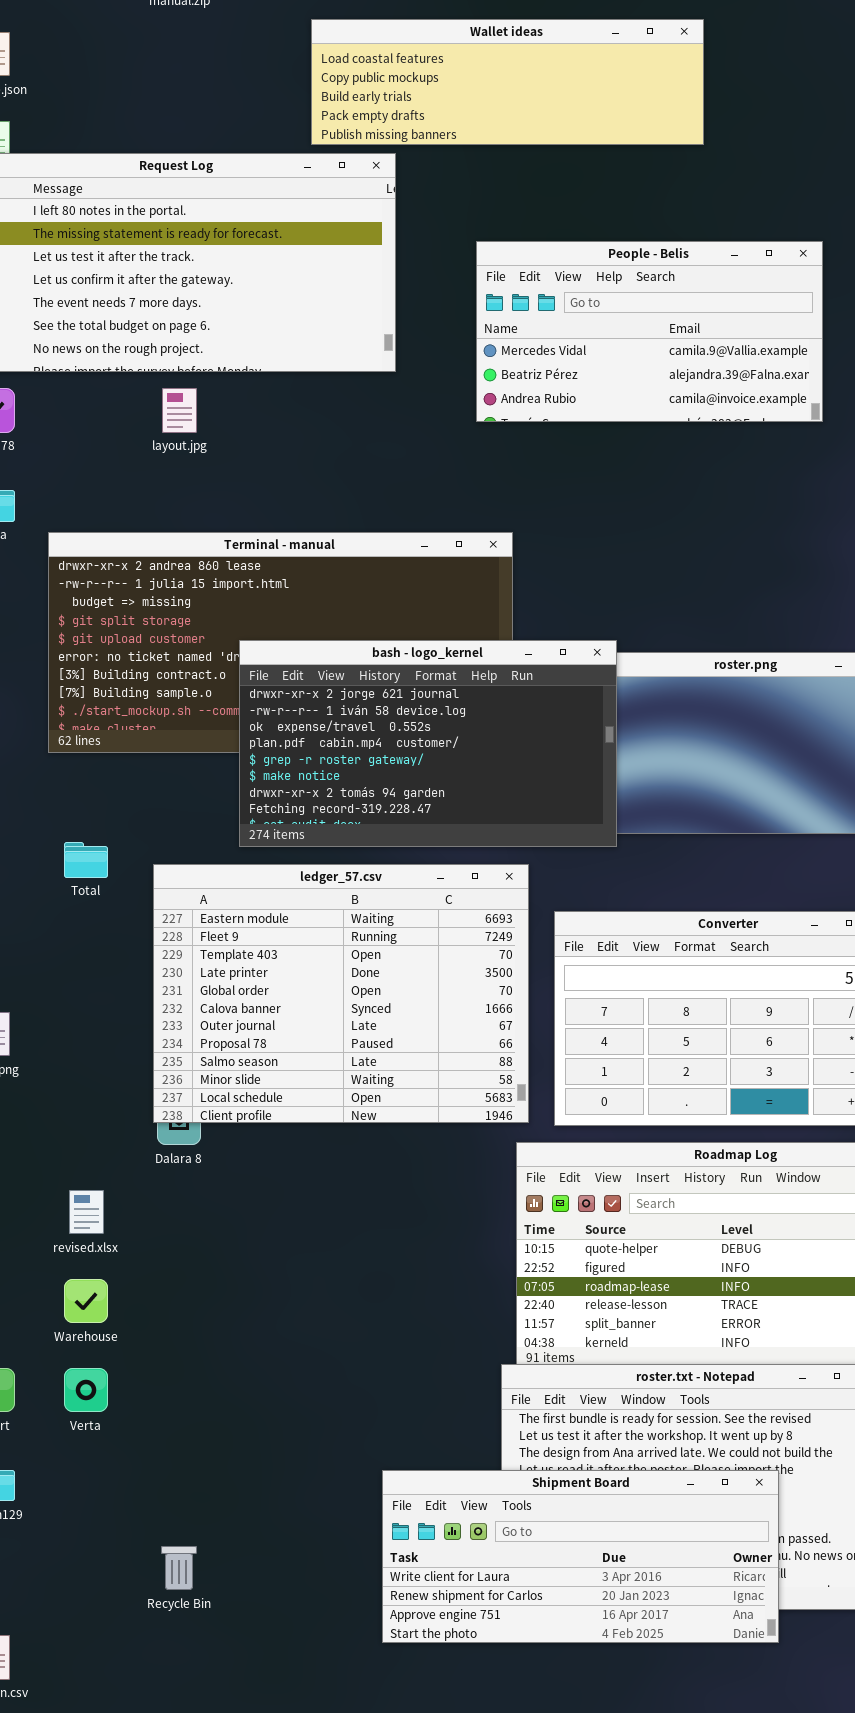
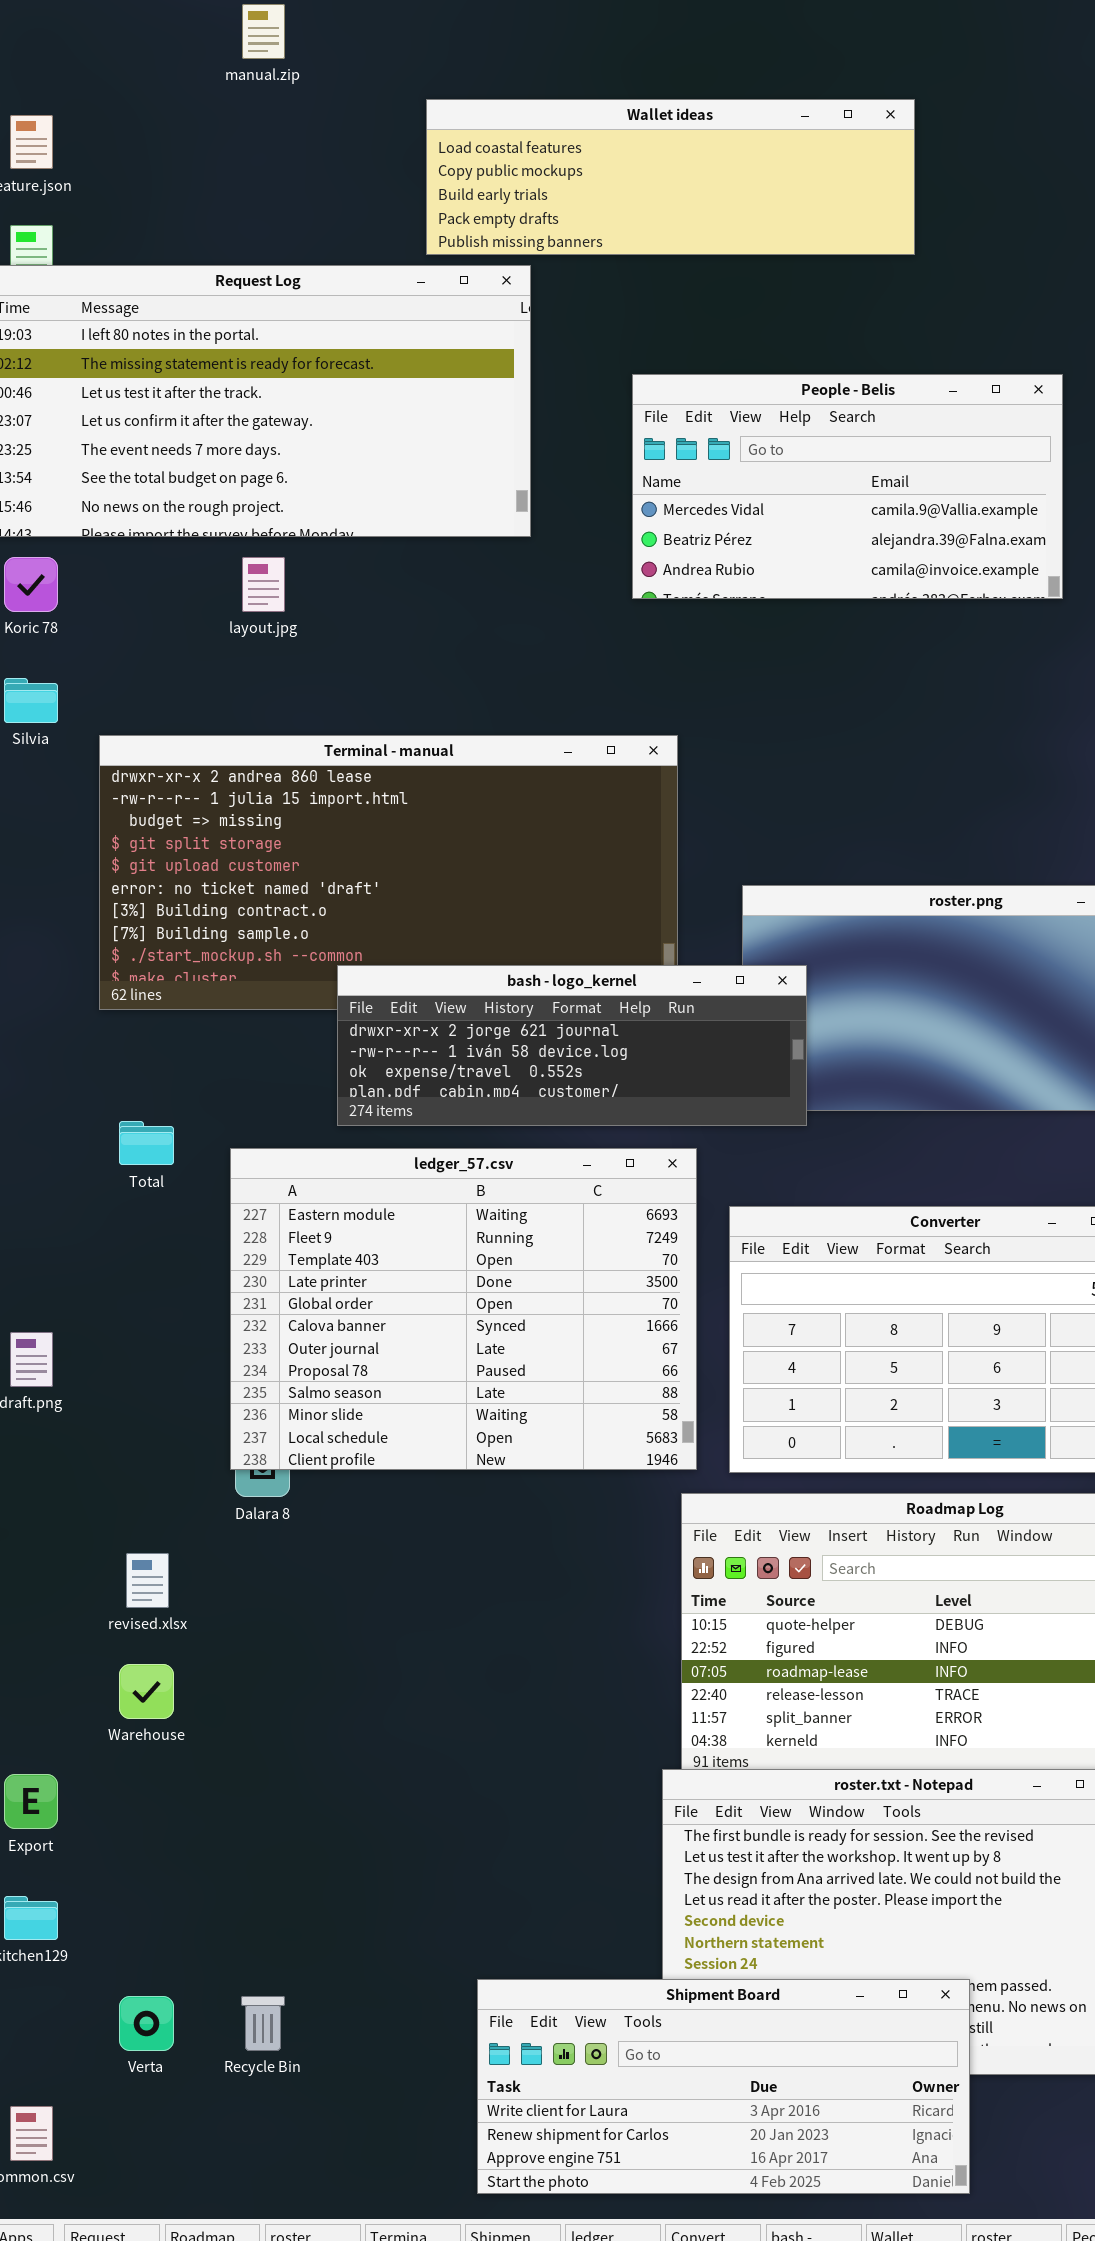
bash - logo_kernel: [239,640,617,847] -> [337,965,807,1126], resized
Verta: [64,1368,108,1412] -> [119,1996,174,2051], moved
Shipment Board: [382,1470,779,1643] -> [477,1979,970,2194], moved

